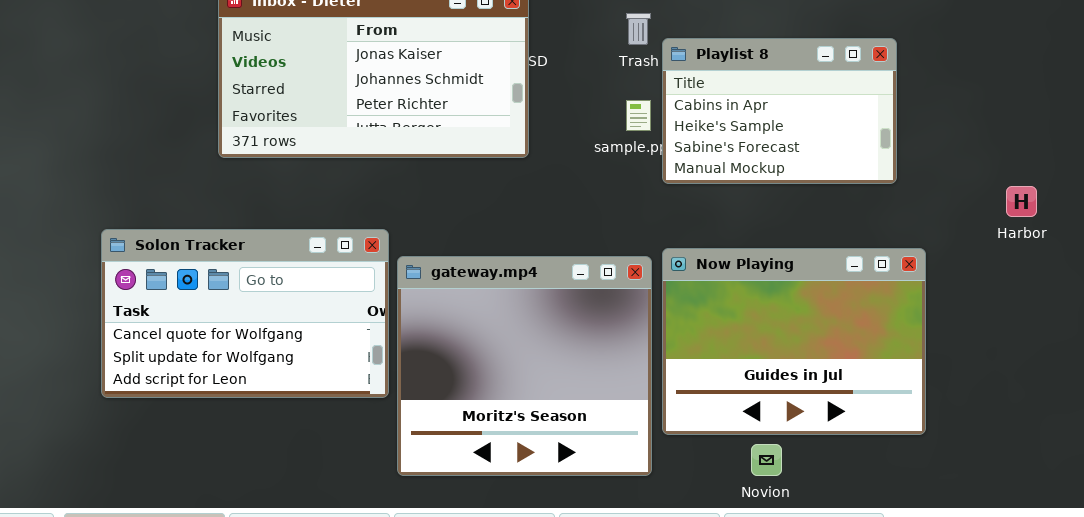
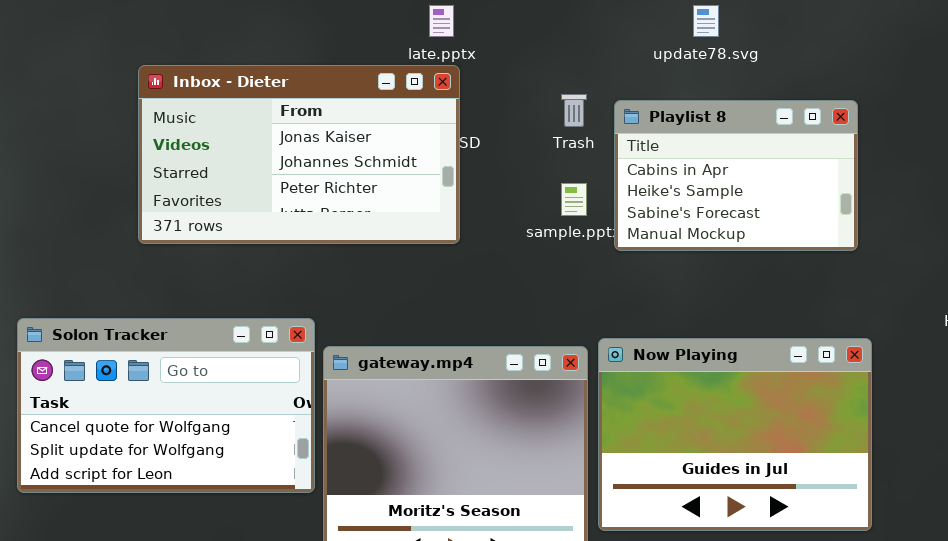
Playlist 8: [662,38,897,184] -> [614,100,858,251], moved

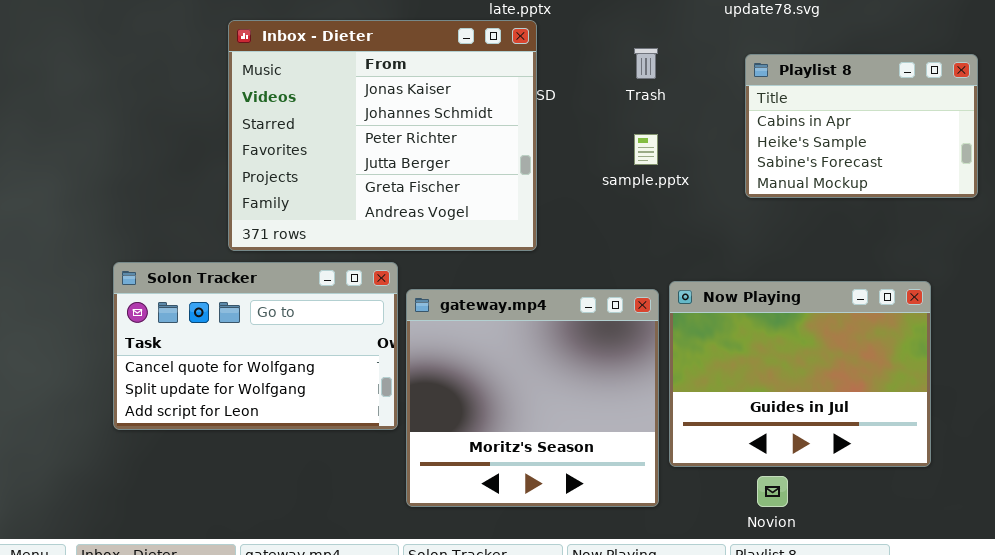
Inbox - Dieter: [138,65,460,244] -> [228,20,537,251], resized
Playlist 8: [614,100,858,251] -> [745,54,978,198], moved

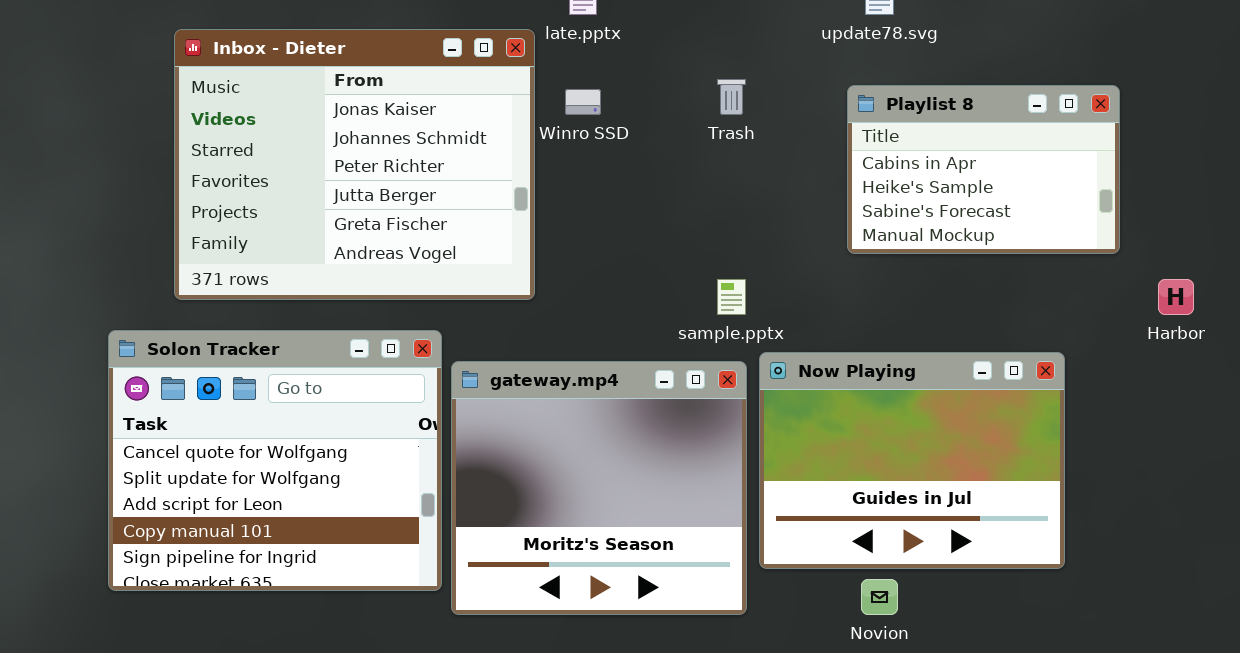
Inbox - Dieter: [228,20,537,251] -> [174,29,535,300], moved
sample.pptx: [634,134,658,165] -> [717,279,746,315], moved
Solon Tracker: [113,262,398,430] -> [108,330,442,591], resized

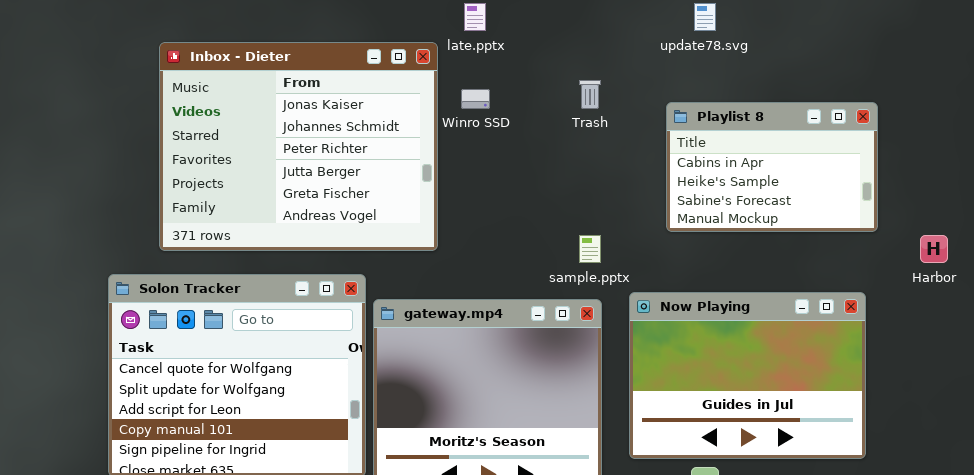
Playlist 8: [847,85,1120,254] -> [666,102,878,232], moved
Now Playing: [759,352,1065,569] -> [629,292,866,459], moved

